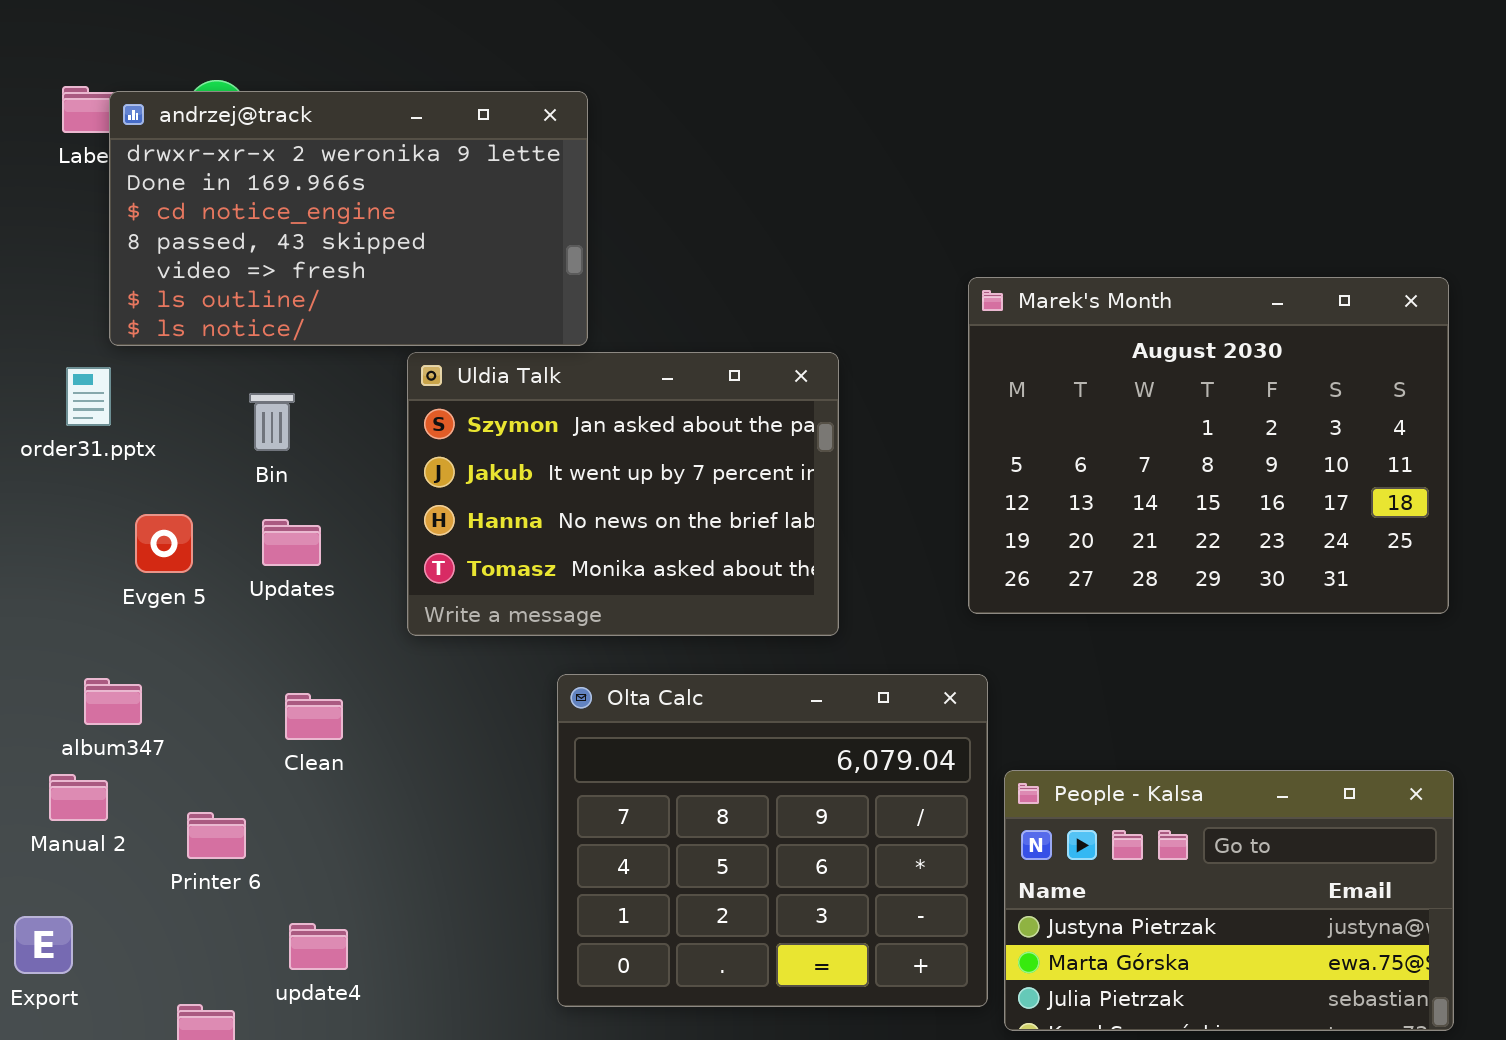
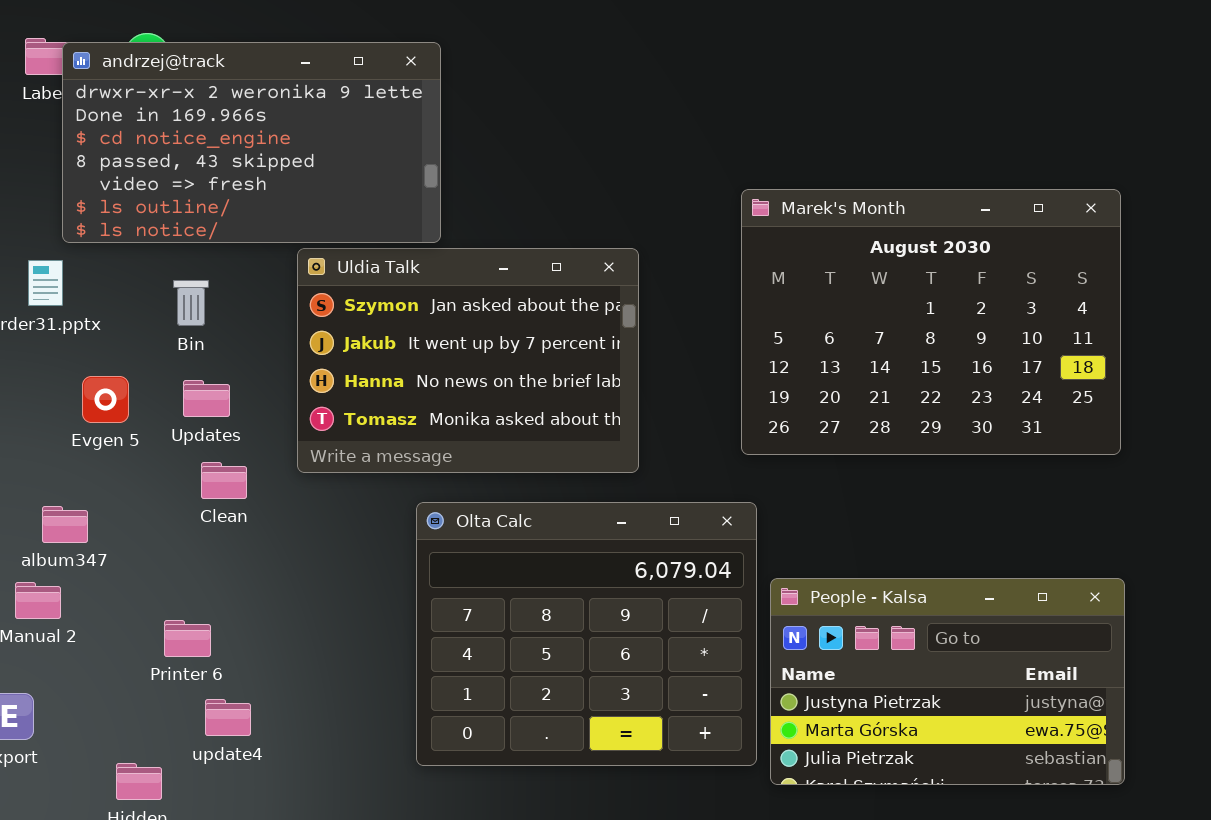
Clean: [285,693,343,740] -> [201,462,247,499], moved
Printer 6: [187,812,246,859] -> [164,620,211,657], moved

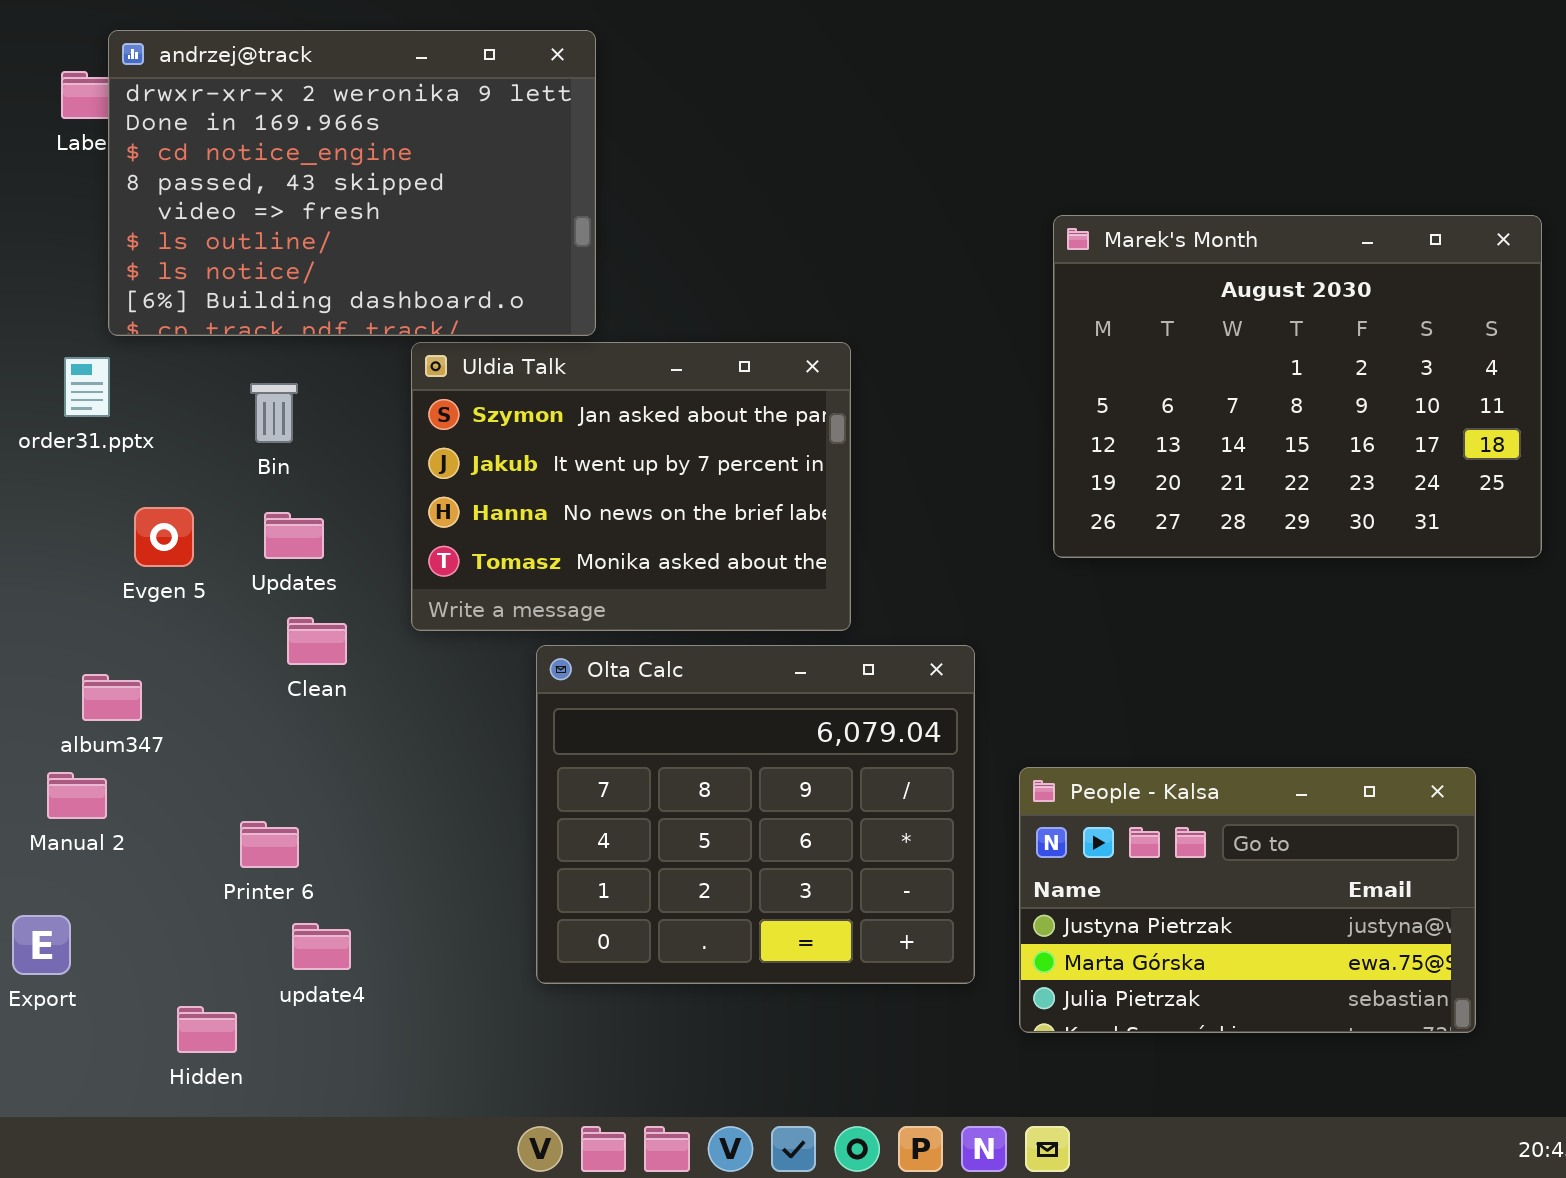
andrzej@track: [62,42,441,243] -> [108,30,596,336], resized
Marek's Month: [741,189,1121,455] -> [1053,215,1542,558], moved
Olta Calc: [416,502,757,766] -> [536,645,975,984], moved

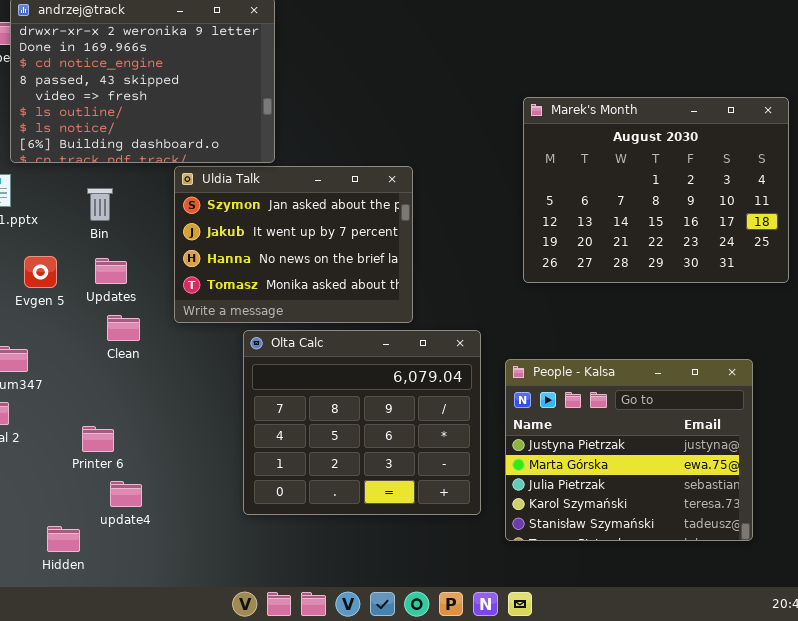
People - Kalsa: [1019,767,1476,1033] -> [505,359,753,541], resized

